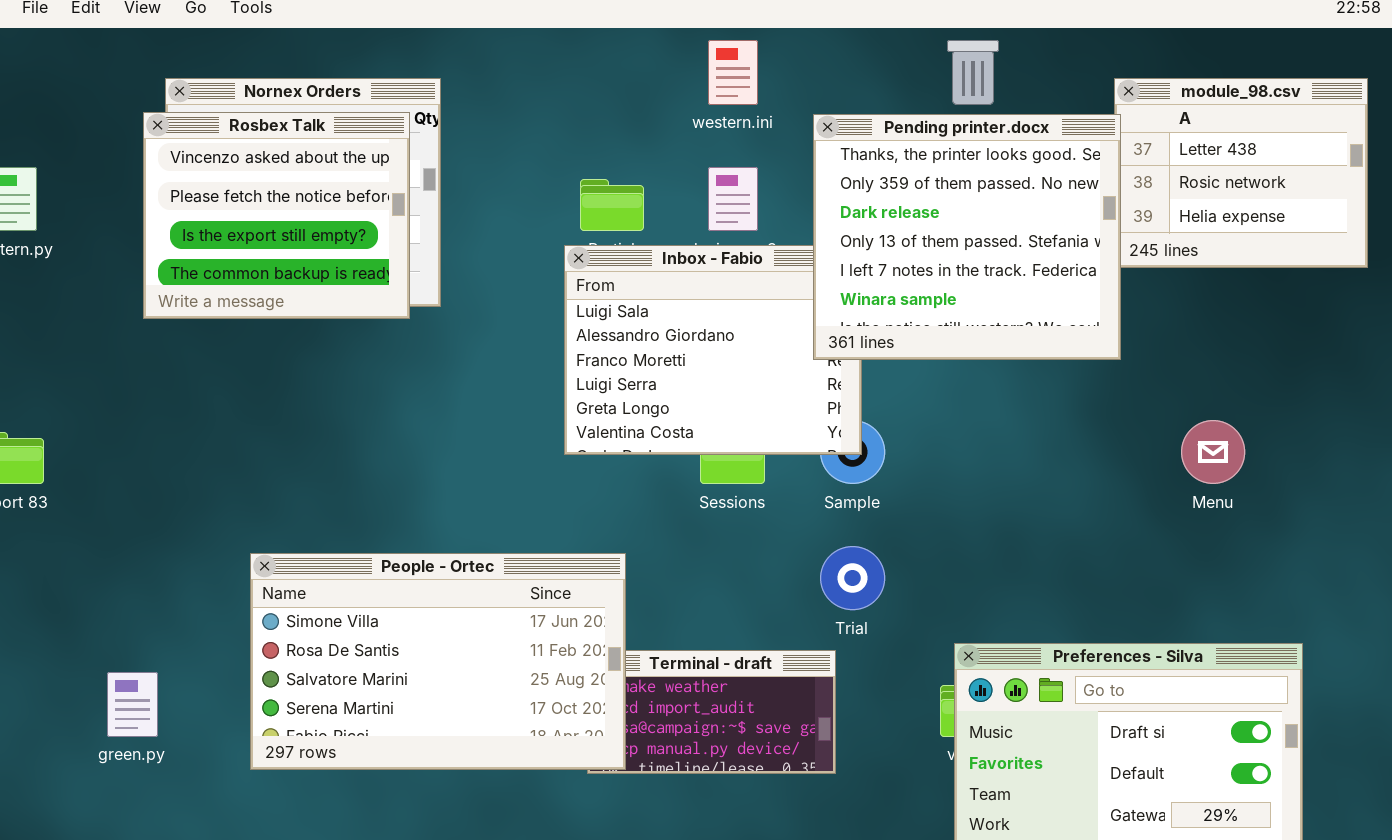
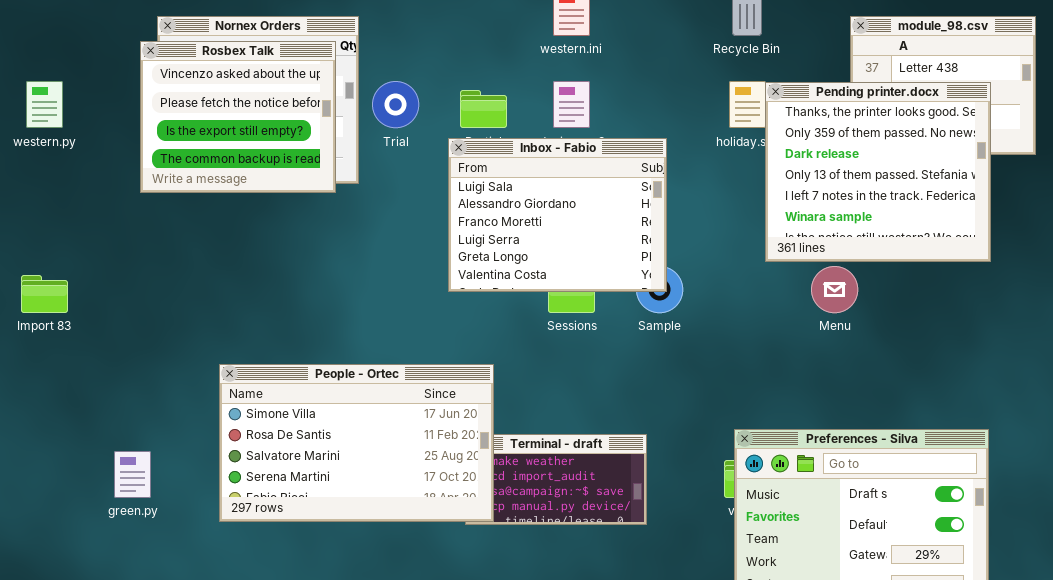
Pending printer.docx: [813,114,1121,360] -> [765,82,991,262], moved
Menu: [1181,420,1245,484] -> [811,266,858,313], moved
Trial: [820,546,885,610] -> [372,81,419,128], moved

